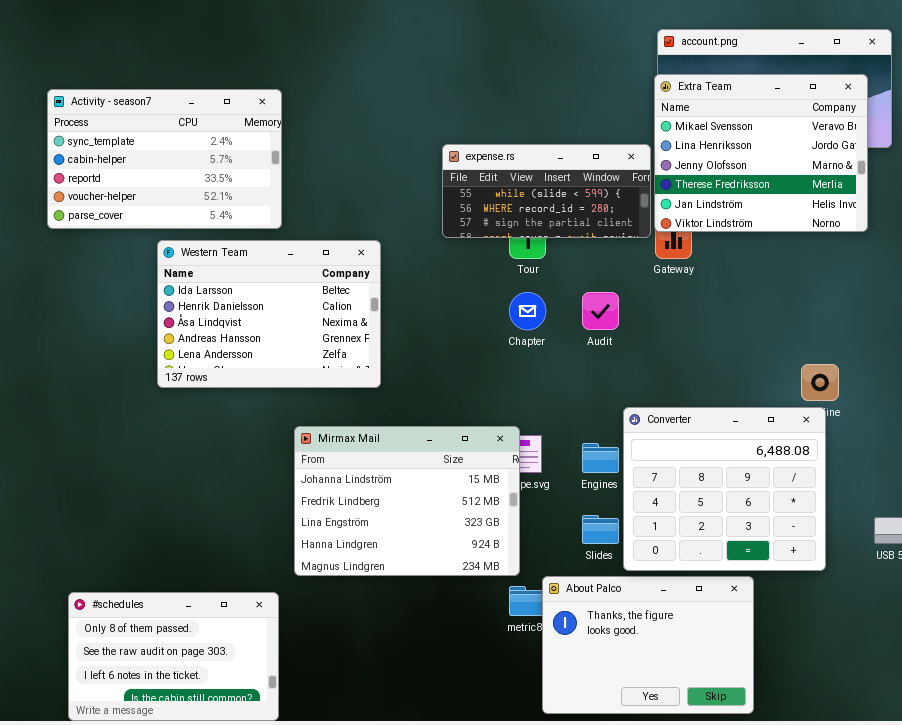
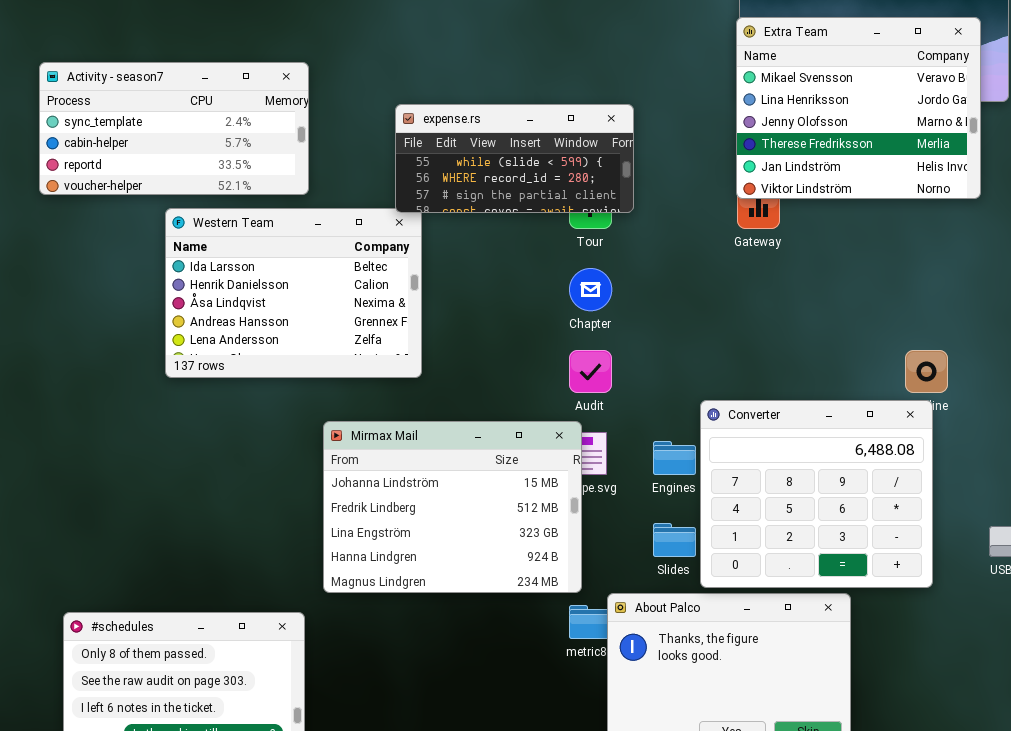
Activity - season7: [47,89,282,229] -> [39,62,309,195], resized
expense.rs: [442,144,651,238] -> [395,104,634,213], moved
Audit: [582,292,619,330] -> [569,350,612,393], moved

